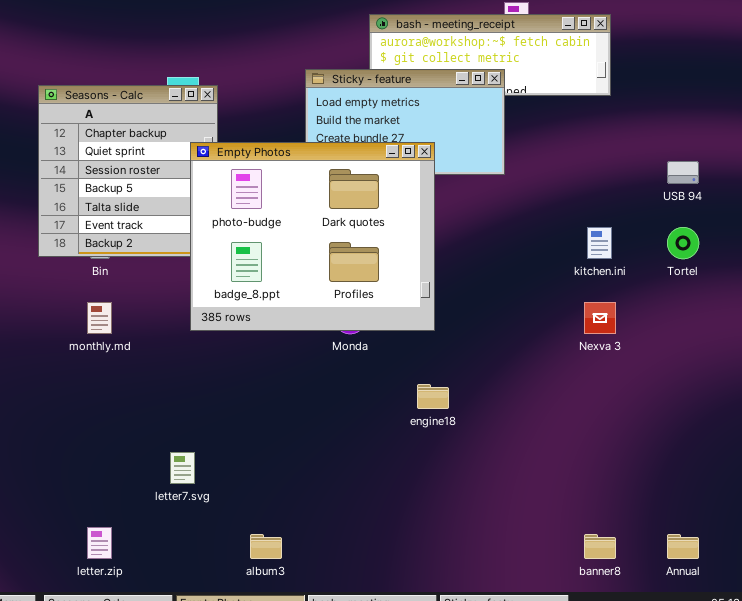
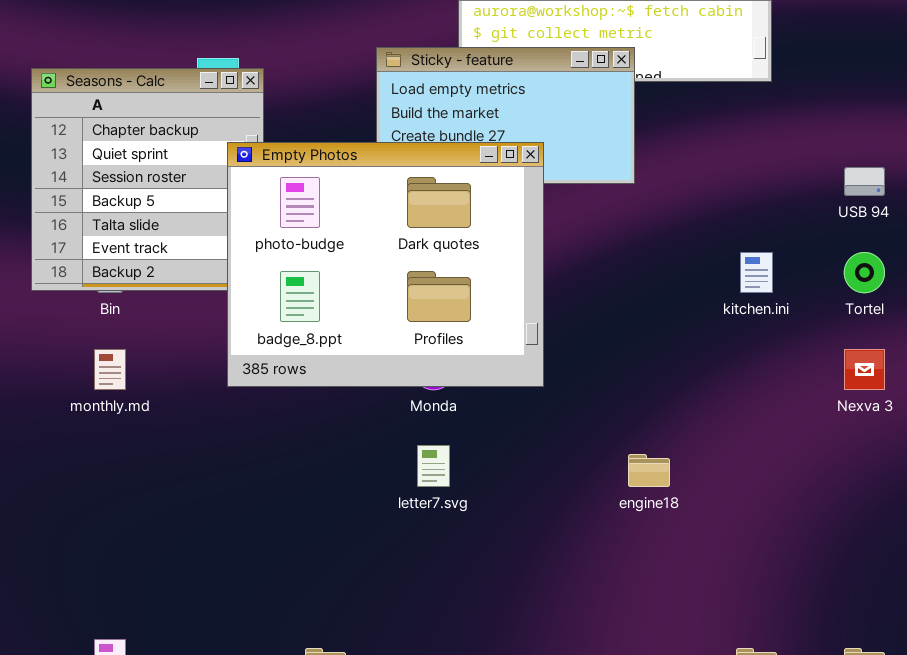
Nexva 3: [584,302,616,334] -> [844,349,885,390], moved
engine18: [417,384,449,409] -> [628,454,670,487], moved
letter7.svg: [170,452,195,484] -> [417,445,450,487], moved

